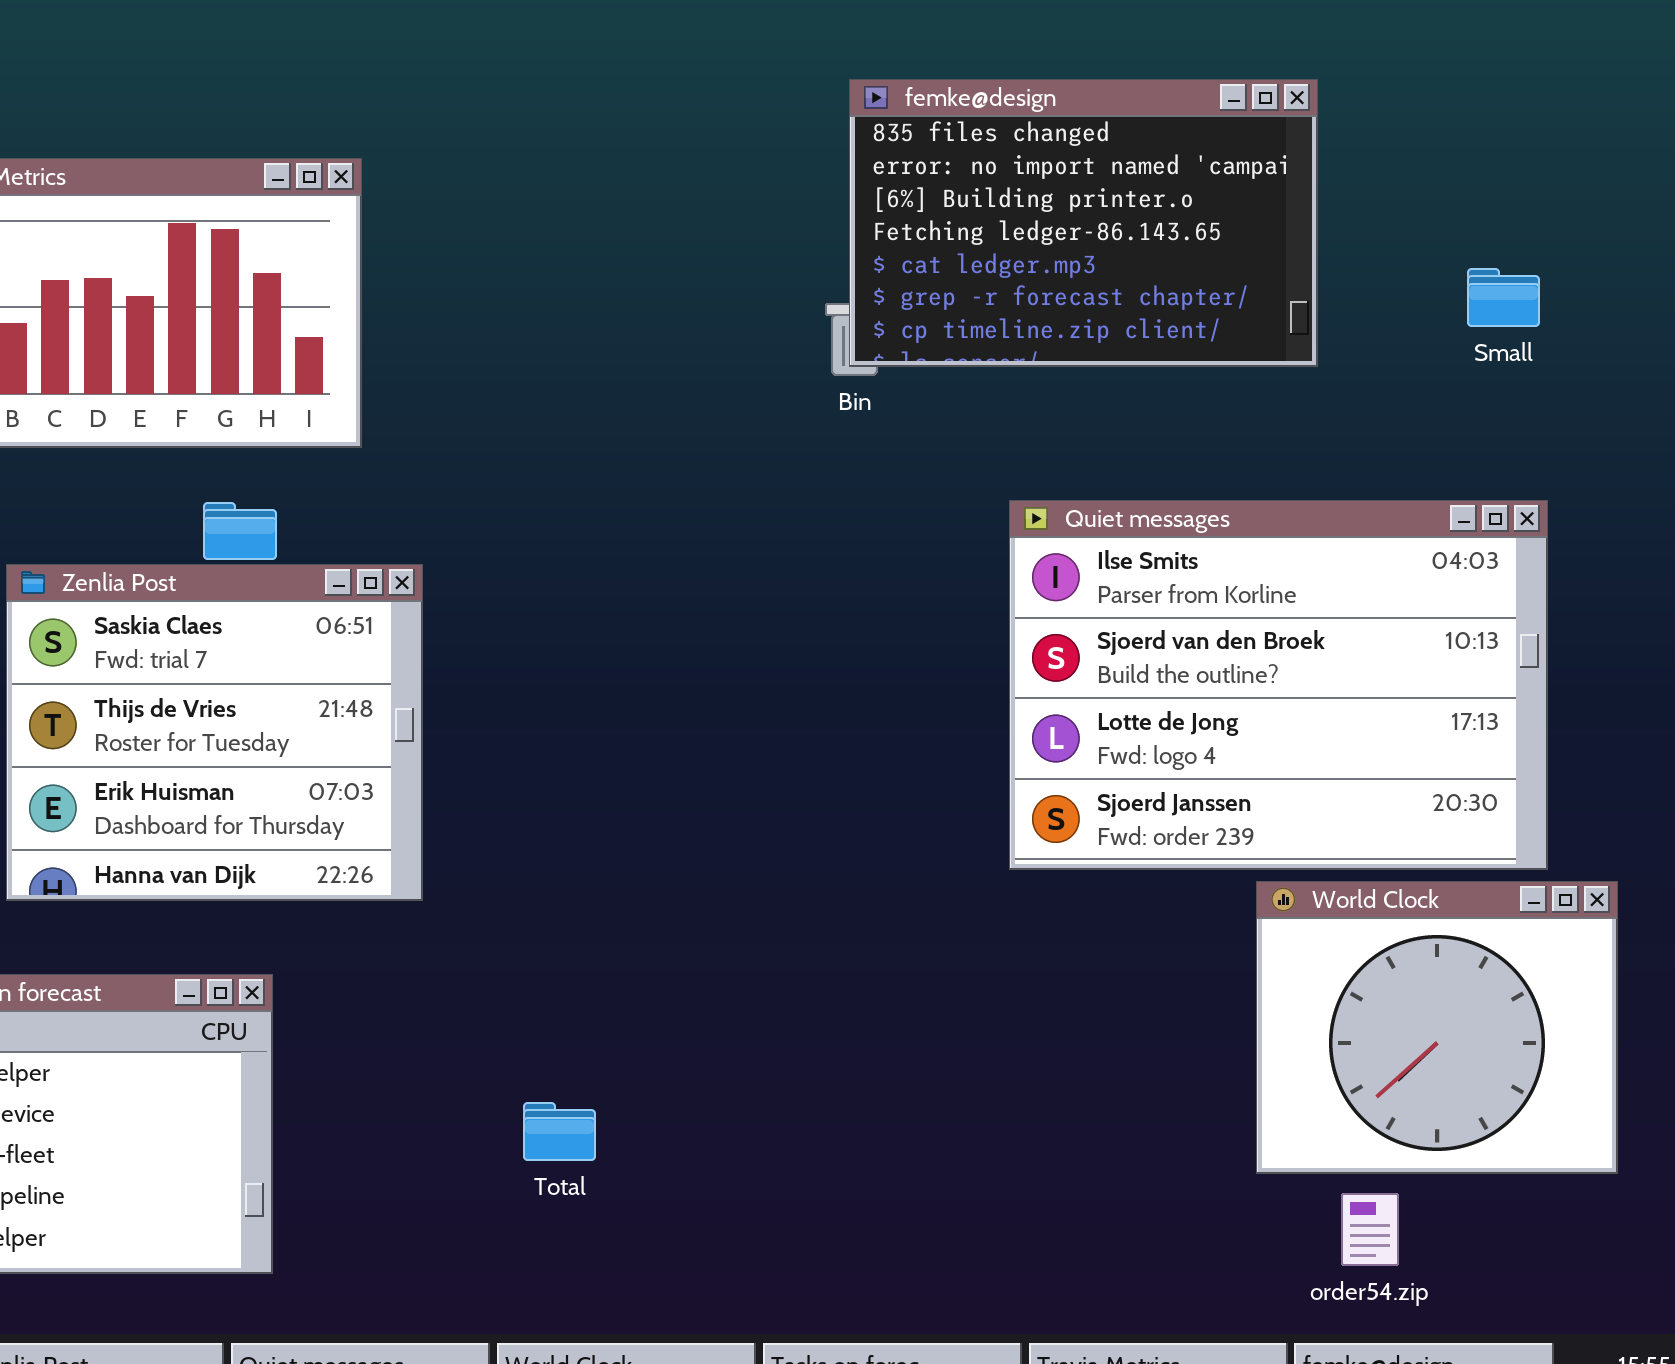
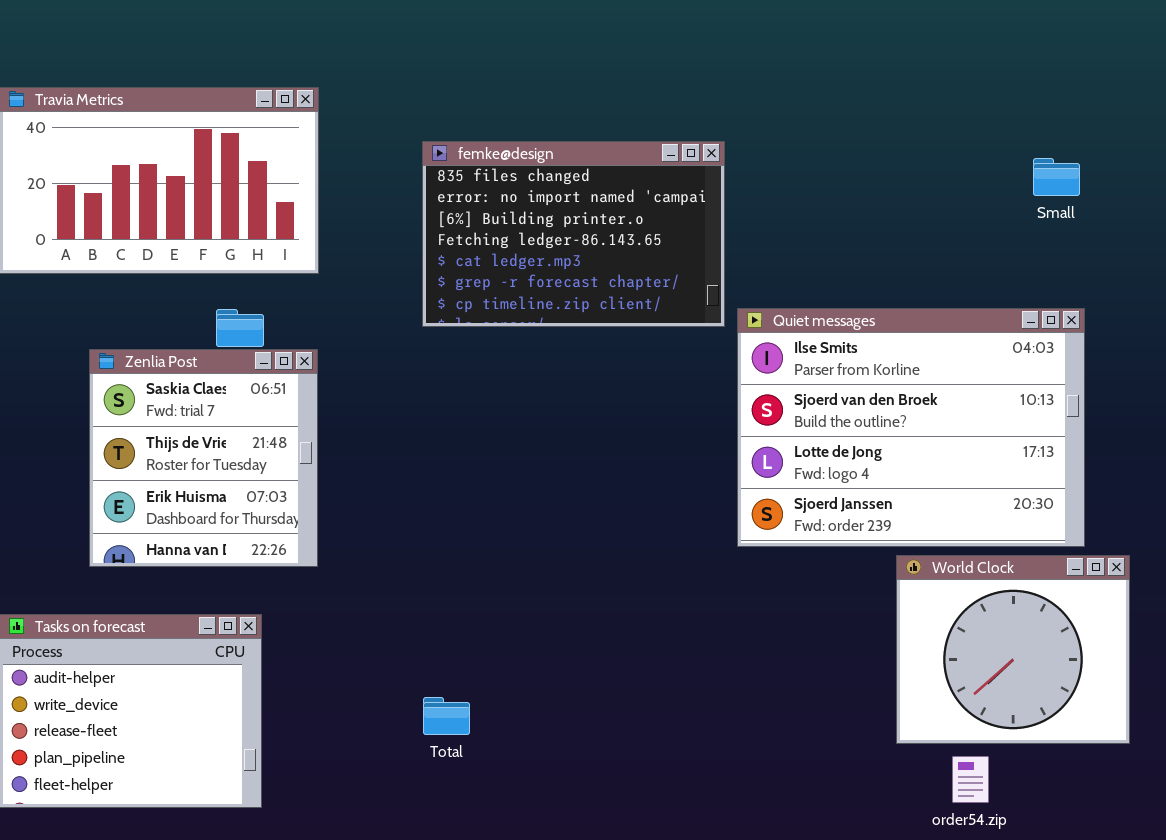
femke@design: [849,79,1318,367] -> [422,141,725,327], moved
Zenlia Post: [6,564,423,901] -> [89,349,318,567], resized

